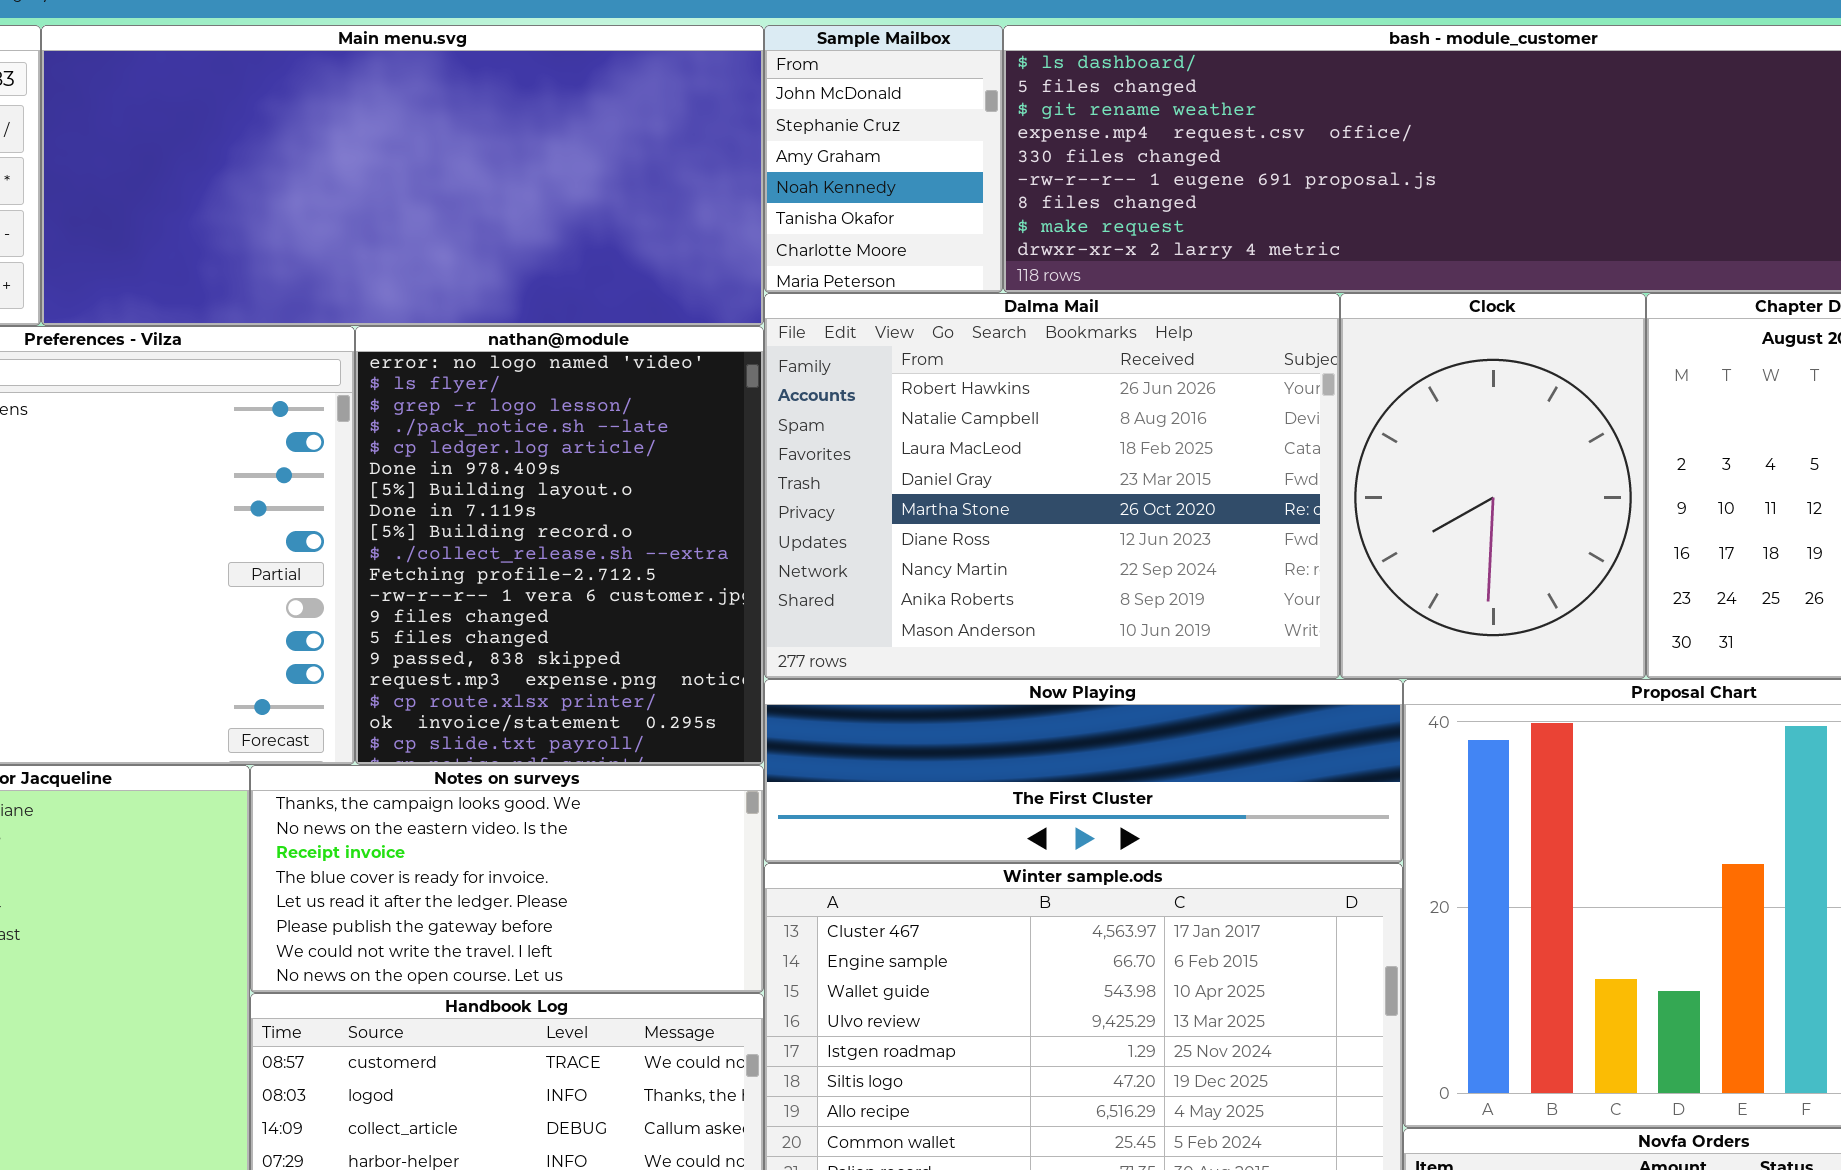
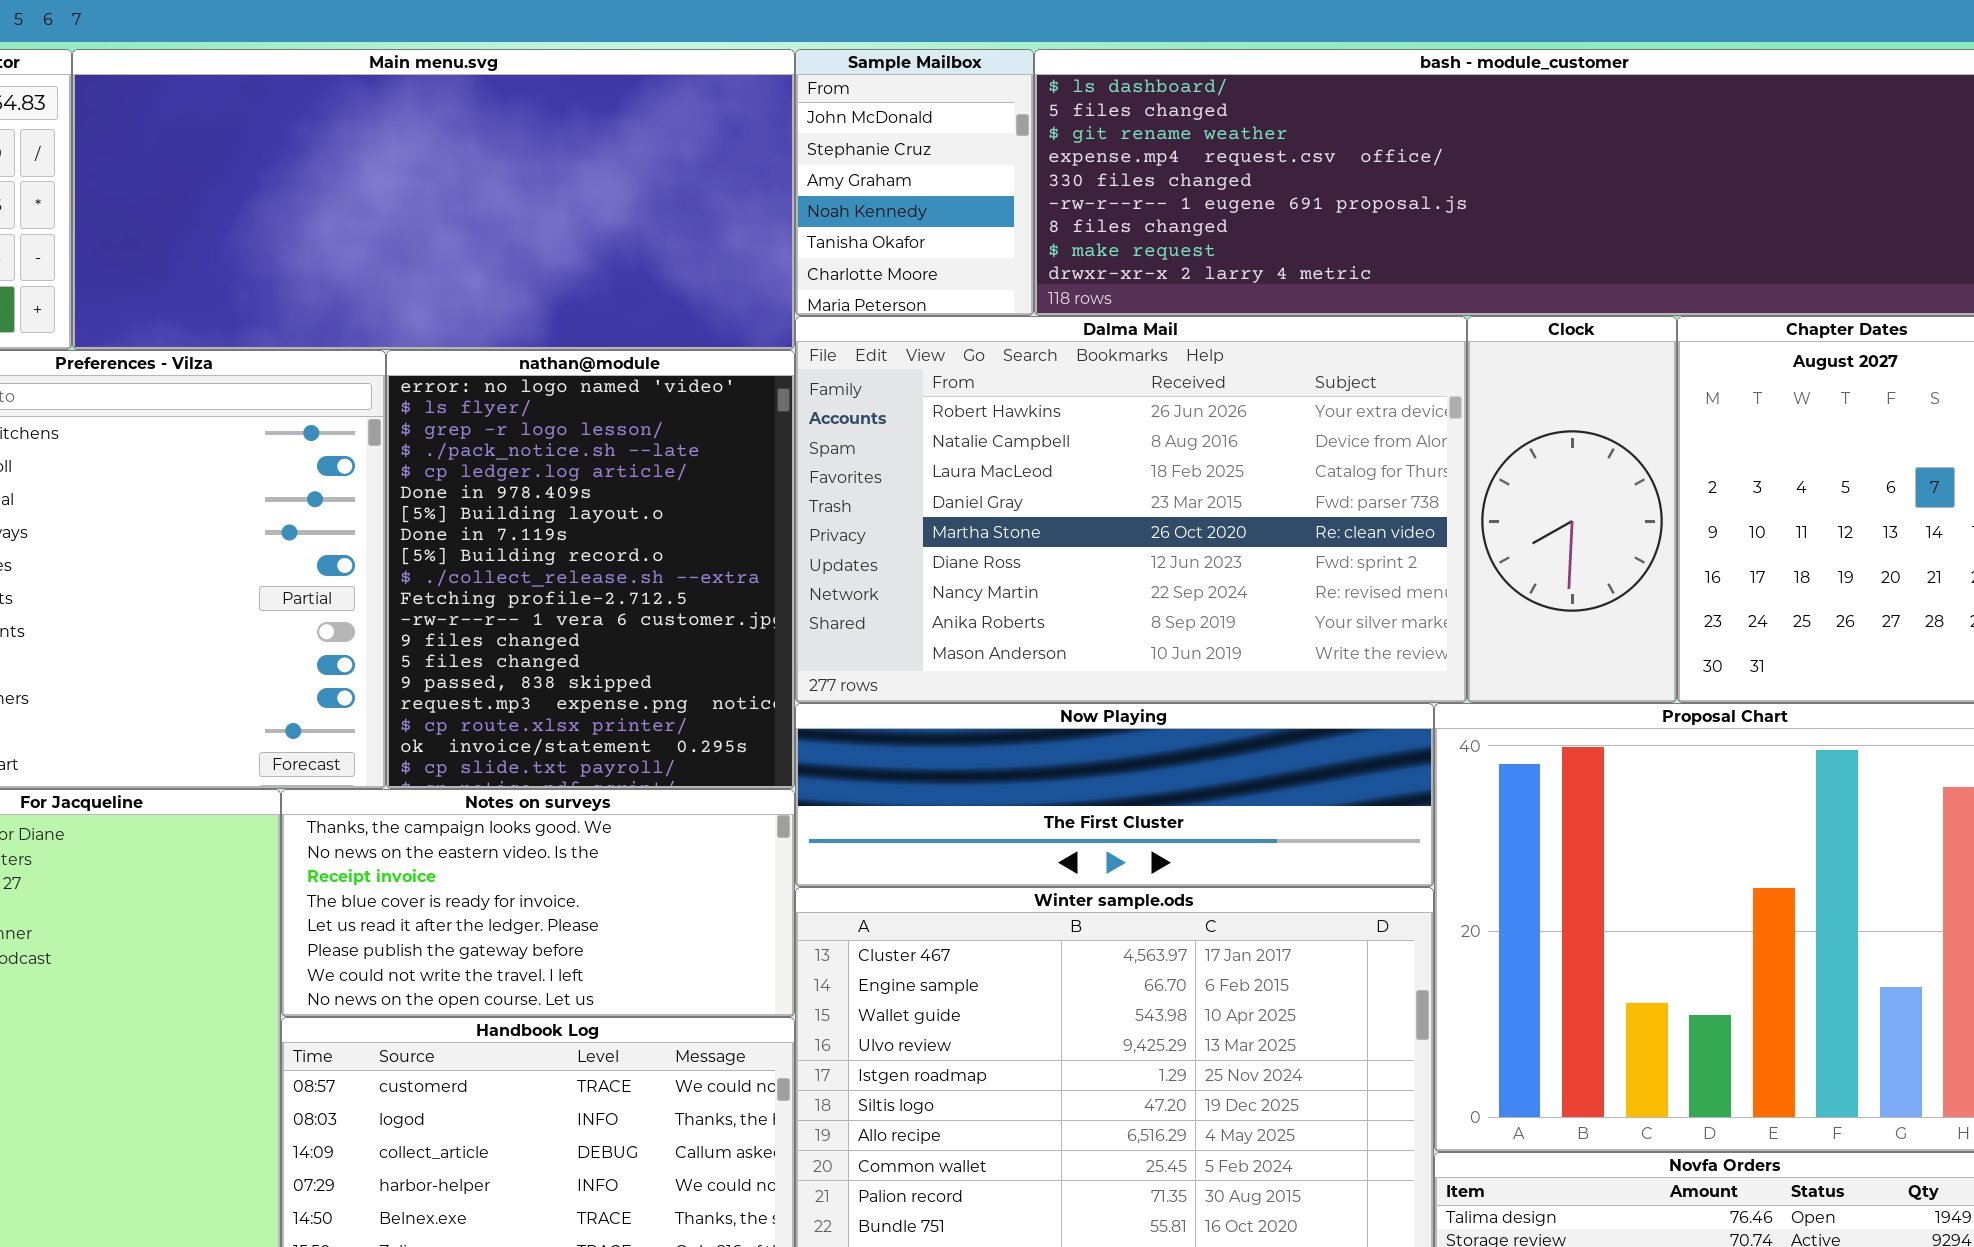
Dalma Mail: [764,293,1340,679] -> [795,316,1467,703], resized
Clock: [1340,293,1646,679] -> [1467,316,1677,703], resized

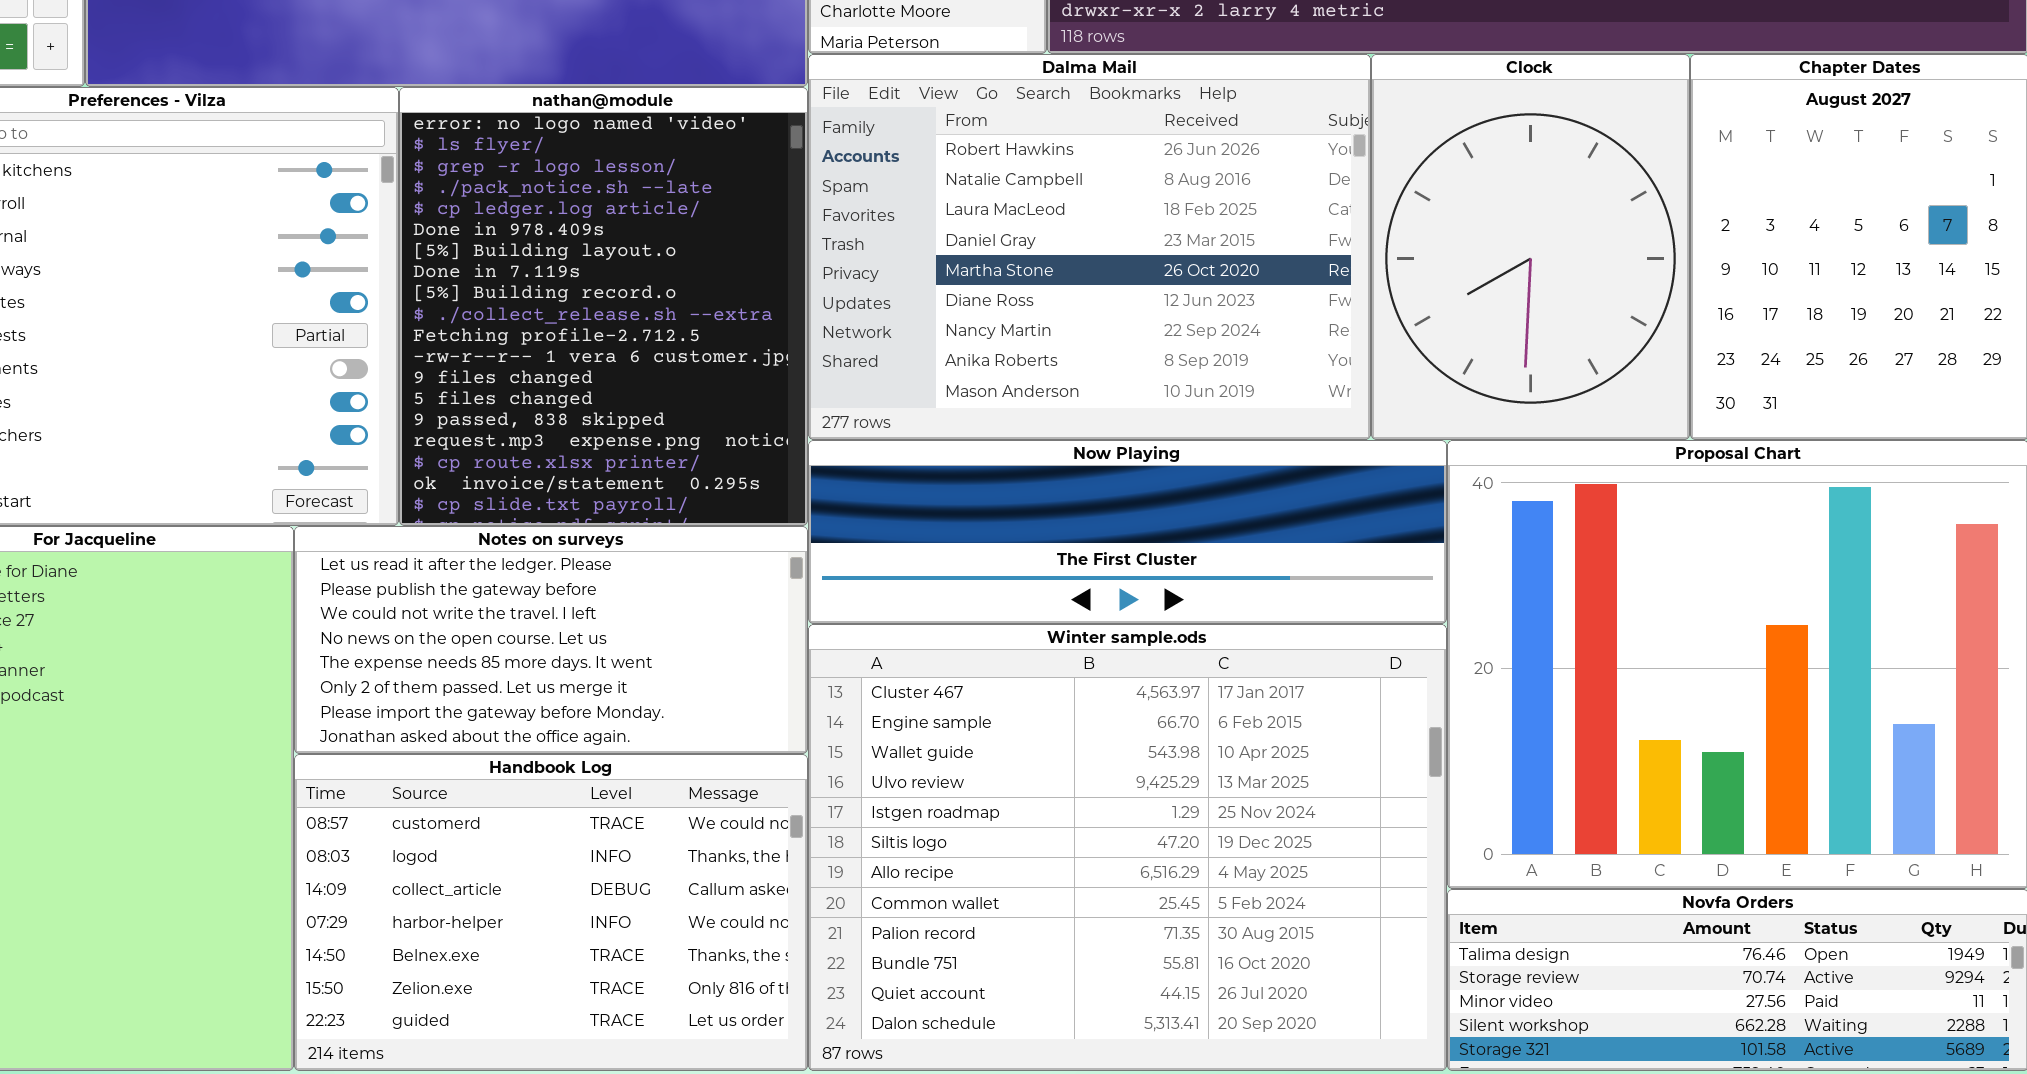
Dalma Mail: [795,316,1467,703] -> [808,54,1371,440], resized
Clock: [1467,316,1677,703] -> [1371,54,1690,440], resized
Notes on surveys: [281,789,795,1017] -> [294,526,808,754], scrolled down 4 rows

